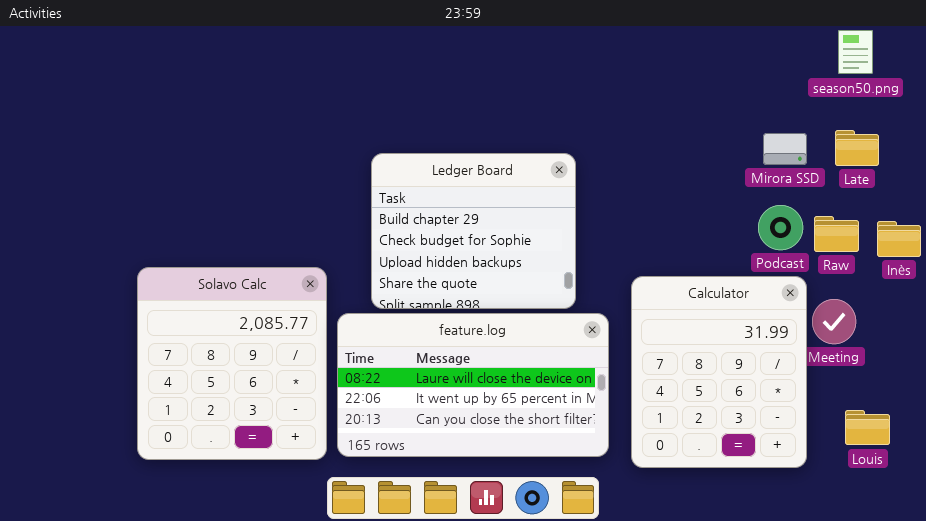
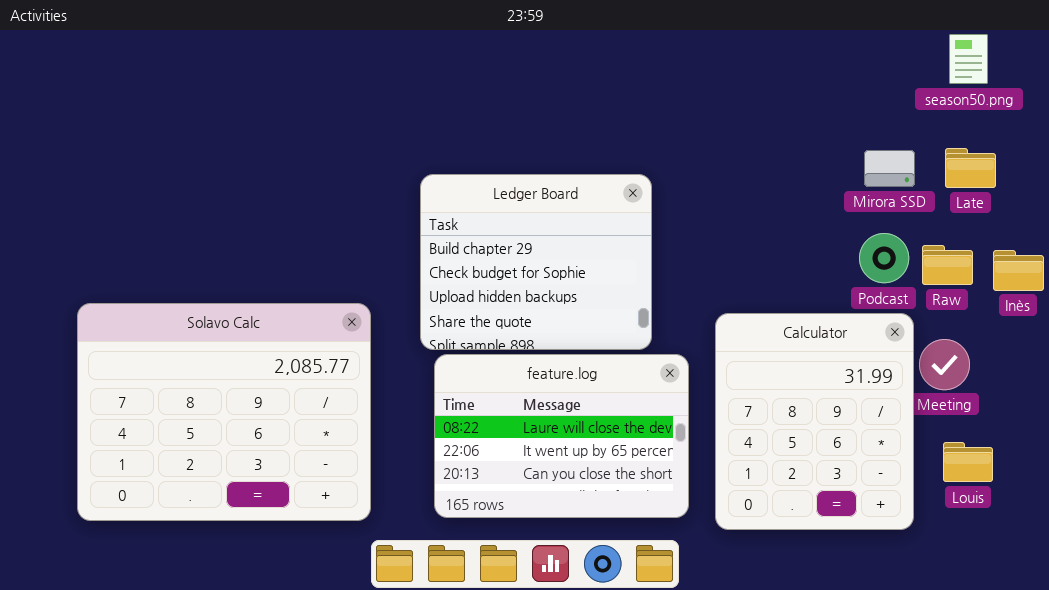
Solavo Calc: [137,267,327,460] -> [77,303,371,521], resized
feature.log: [337,313,609,457] -> [434,354,689,518], resized
Louis: [845,410,890,445] -> [943,442,993,482], moved

